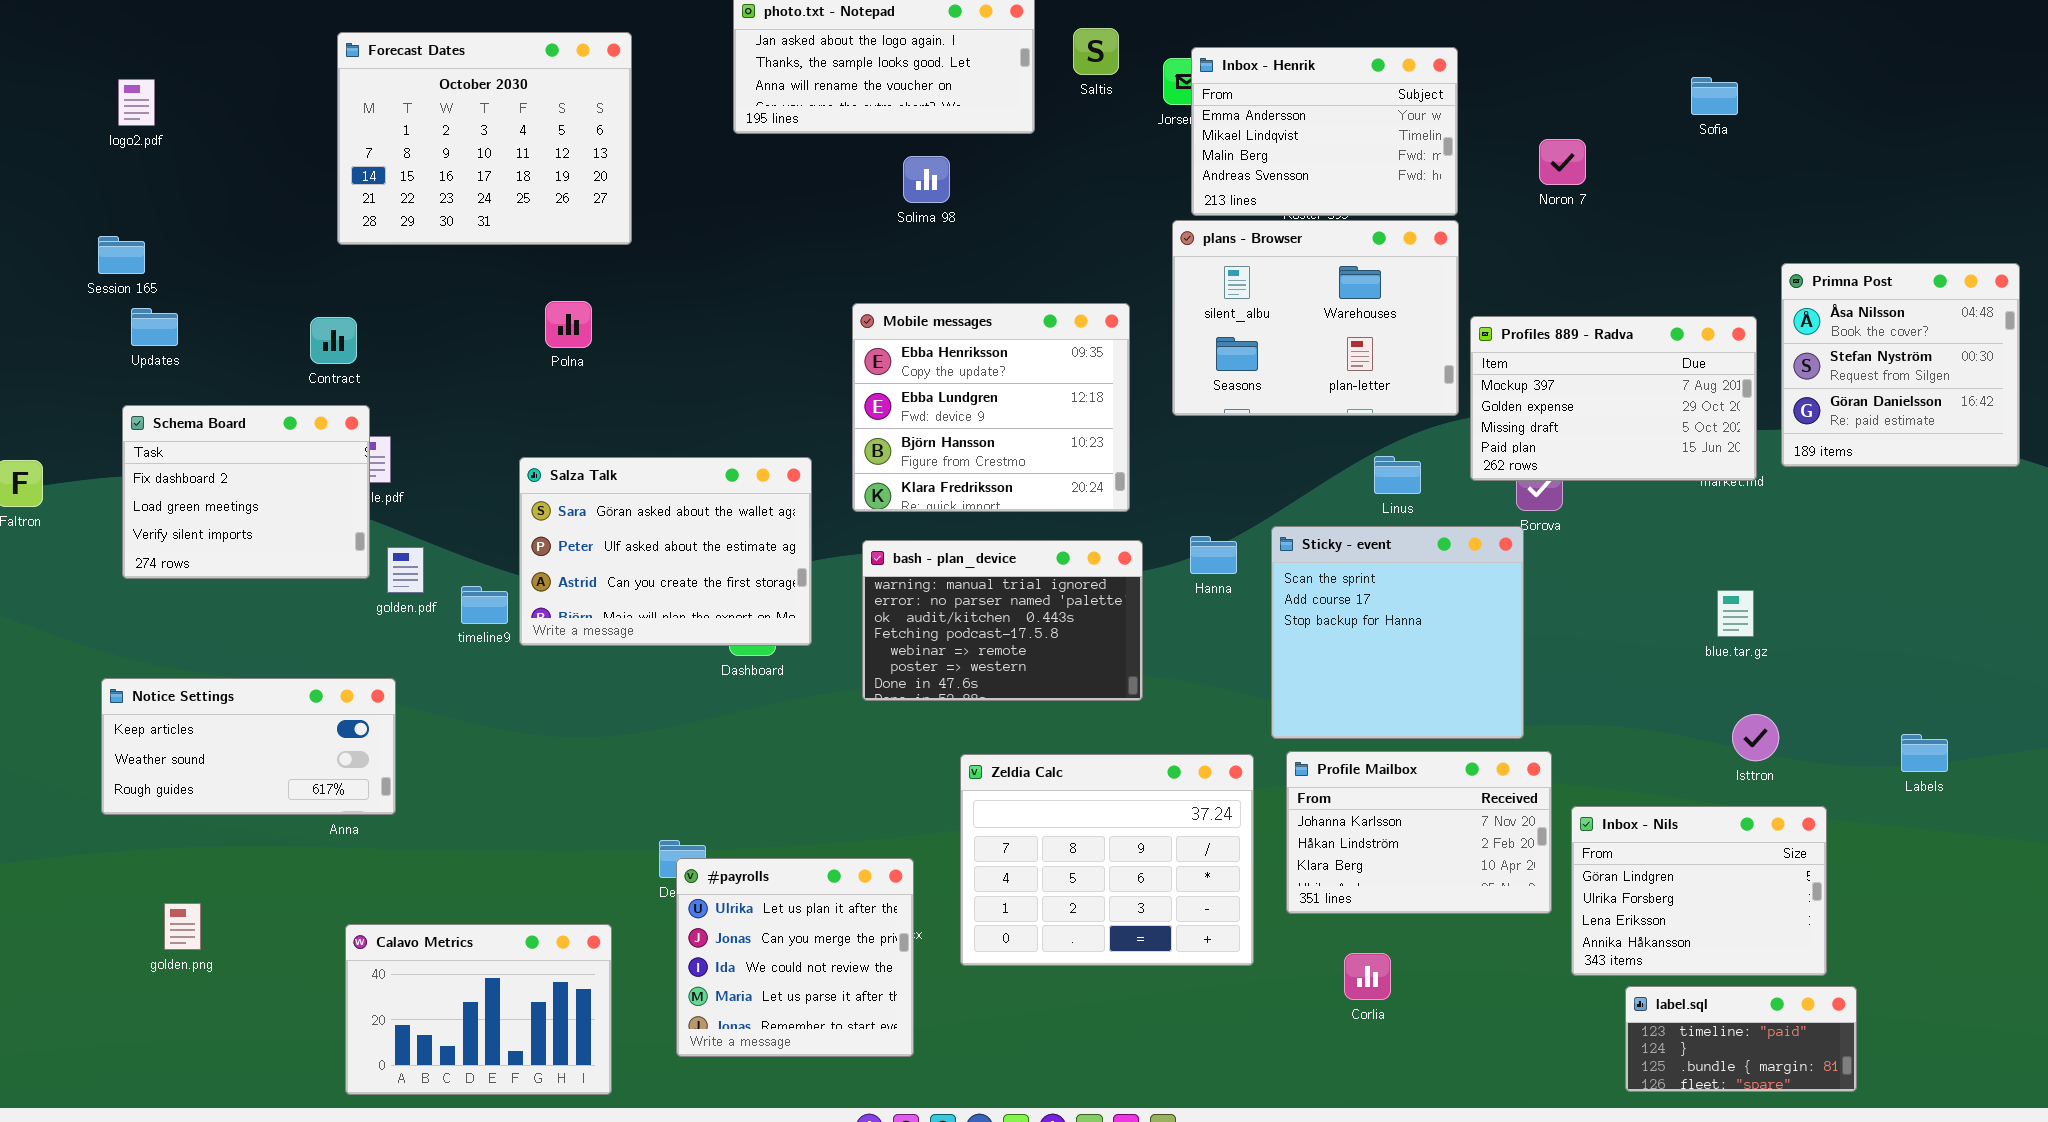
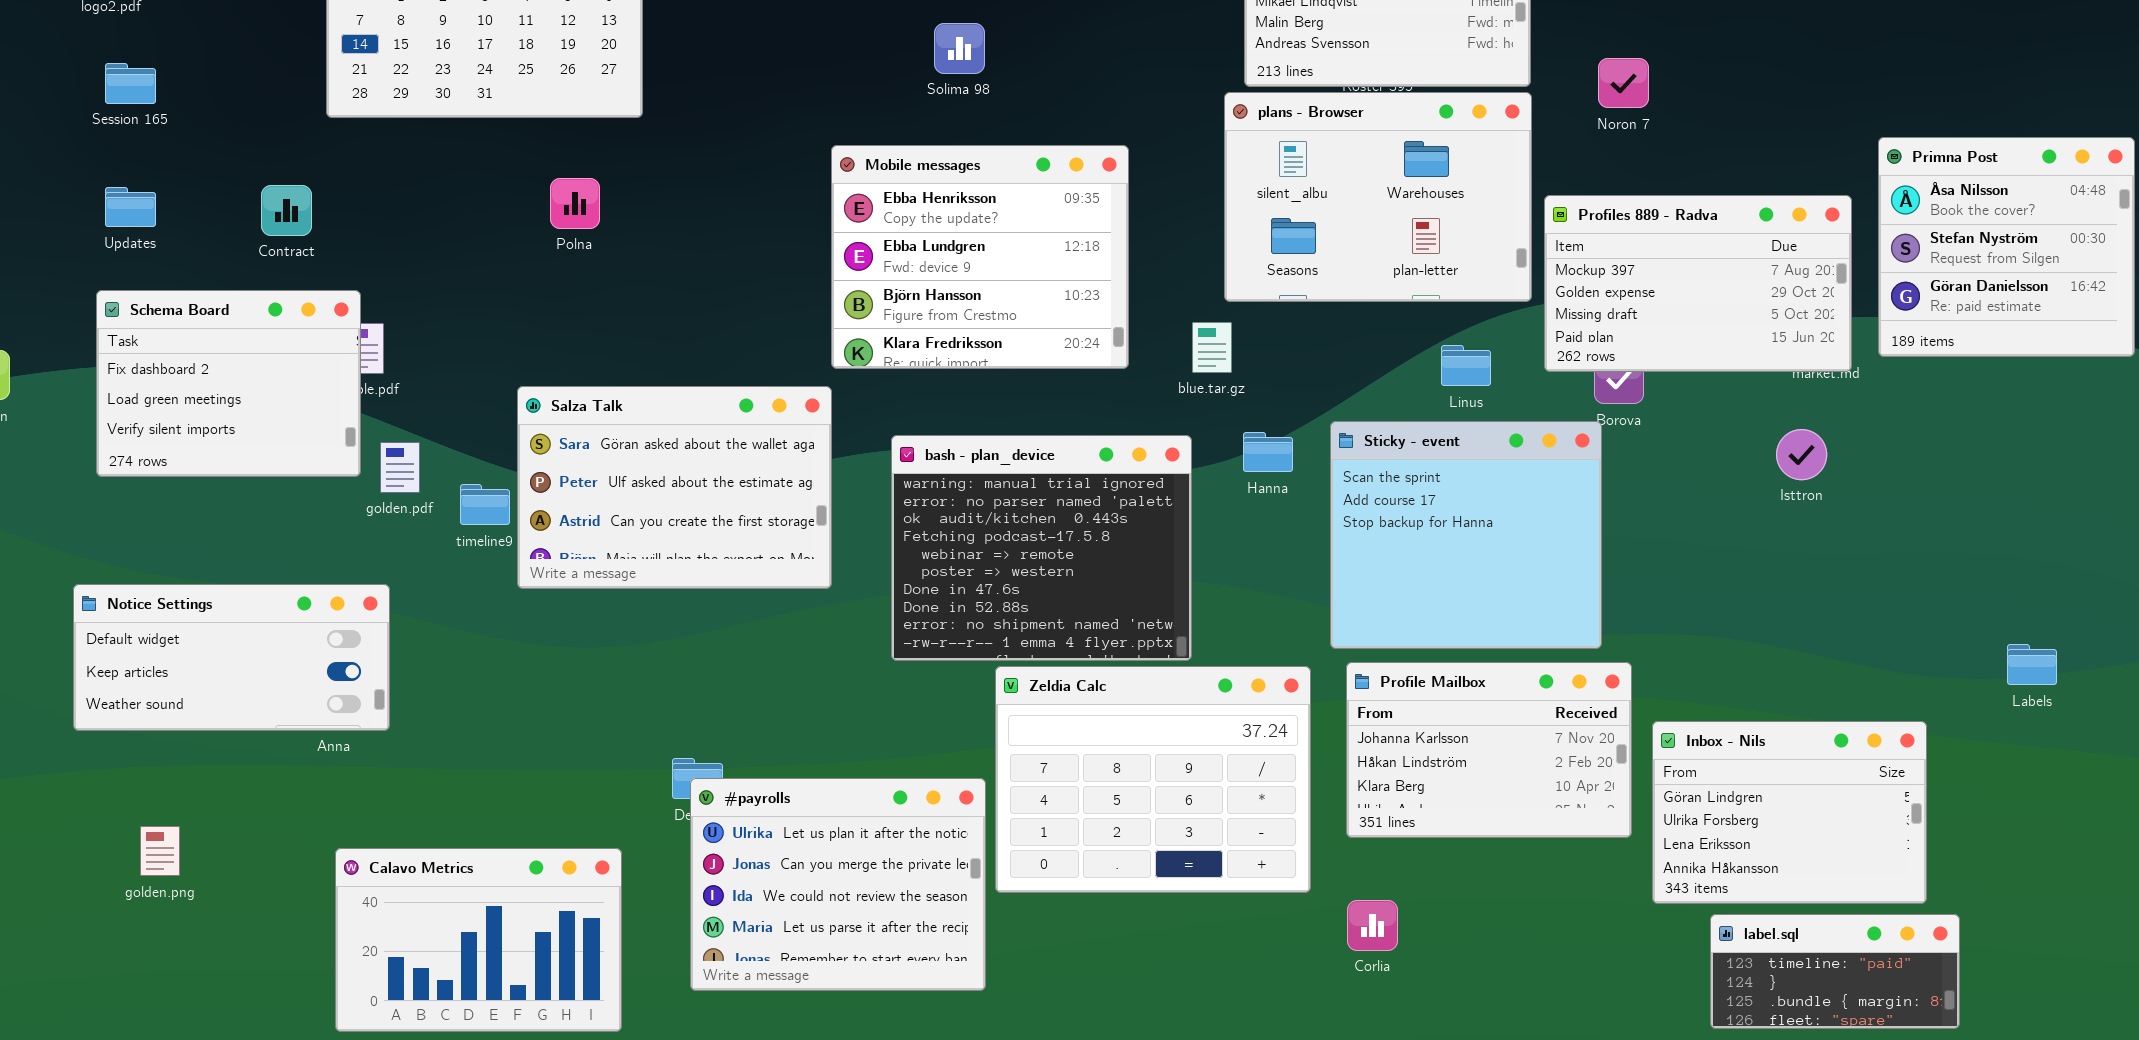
Noron 7: [1539,139,1586,185] -> [1598,58,1649,108], moved
Session 165: [98,236,145,274] -> [105,63,156,104], moved
Mobile messages: [852,303,1130,512] -> [831,145,1129,369], moved
Contract: [310,317,357,364] -> [261,185,312,236], moved
Salza Talk: [519,457,812,646] -> [517,386,832,589], moved
bash - plan_device: [862,540,1143,701] -> [891,435,1192,661], resized
blue.tar.gz: [1717,590,1754,637] -> [1192,322,1232,373], moved
Notice Settings: [101,678,396,815] -> [73,584,390,731], scrolled up 1 row
Isttron: [1732,714,1779,761] -> [1776,429,1827,480], moved
#payrolls: [676,858,914,1057] -> [690,778,986,991], resized
Corlia: [1344,953,1391,1000] -> [1347,900,1398,951], moved

